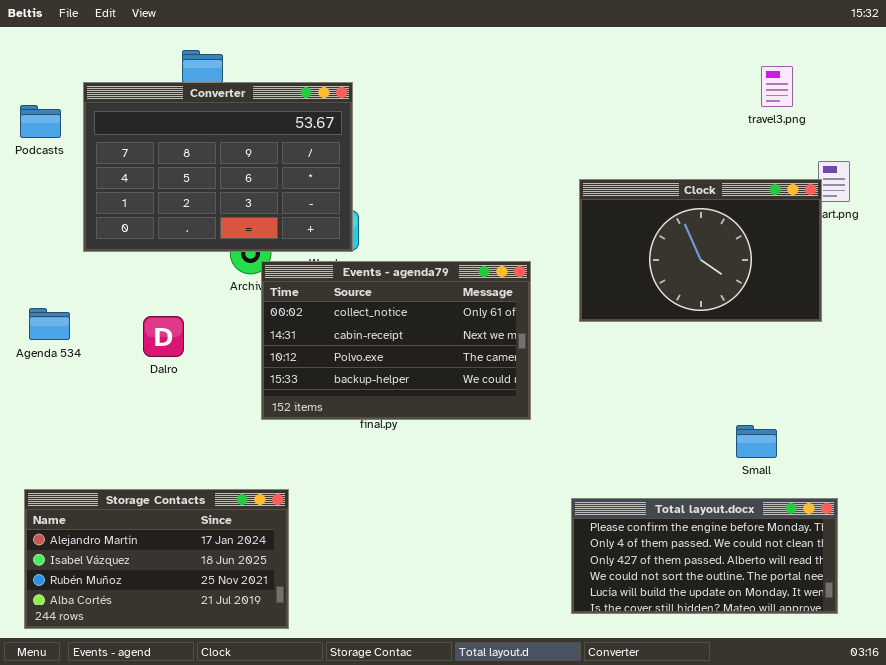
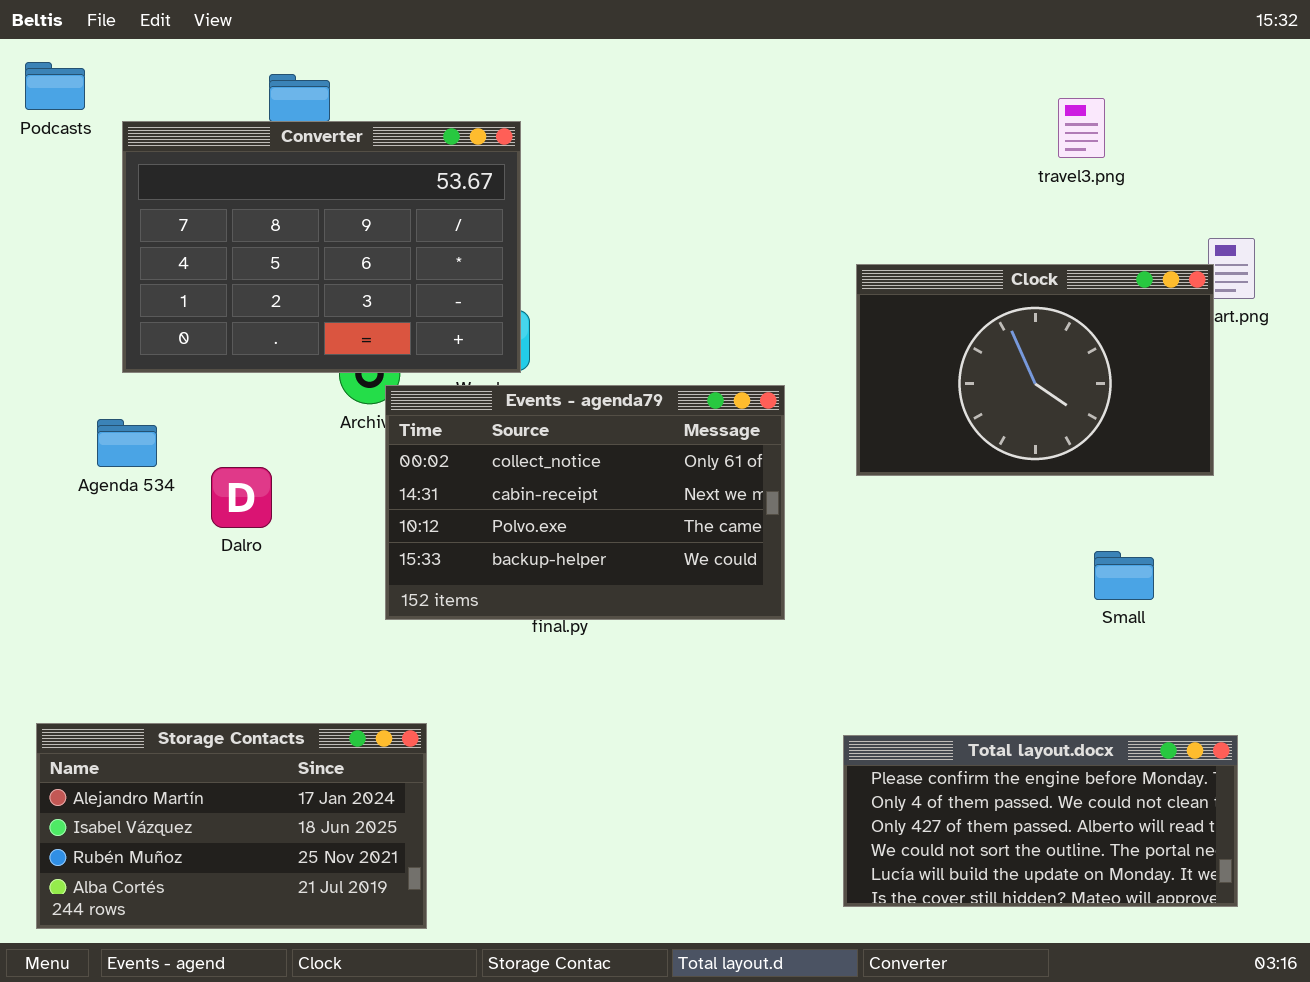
travel3.png: [761,66,793,107] -> [1058,98,1105,158], moved
Podcasts: [20,105,61,138] -> [25,62,85,110], moved
Agenda 534: [29,308,70,340] -> [97,419,157,467], moved
Small: [736,425,777,458] -> [1094,551,1154,600], moved

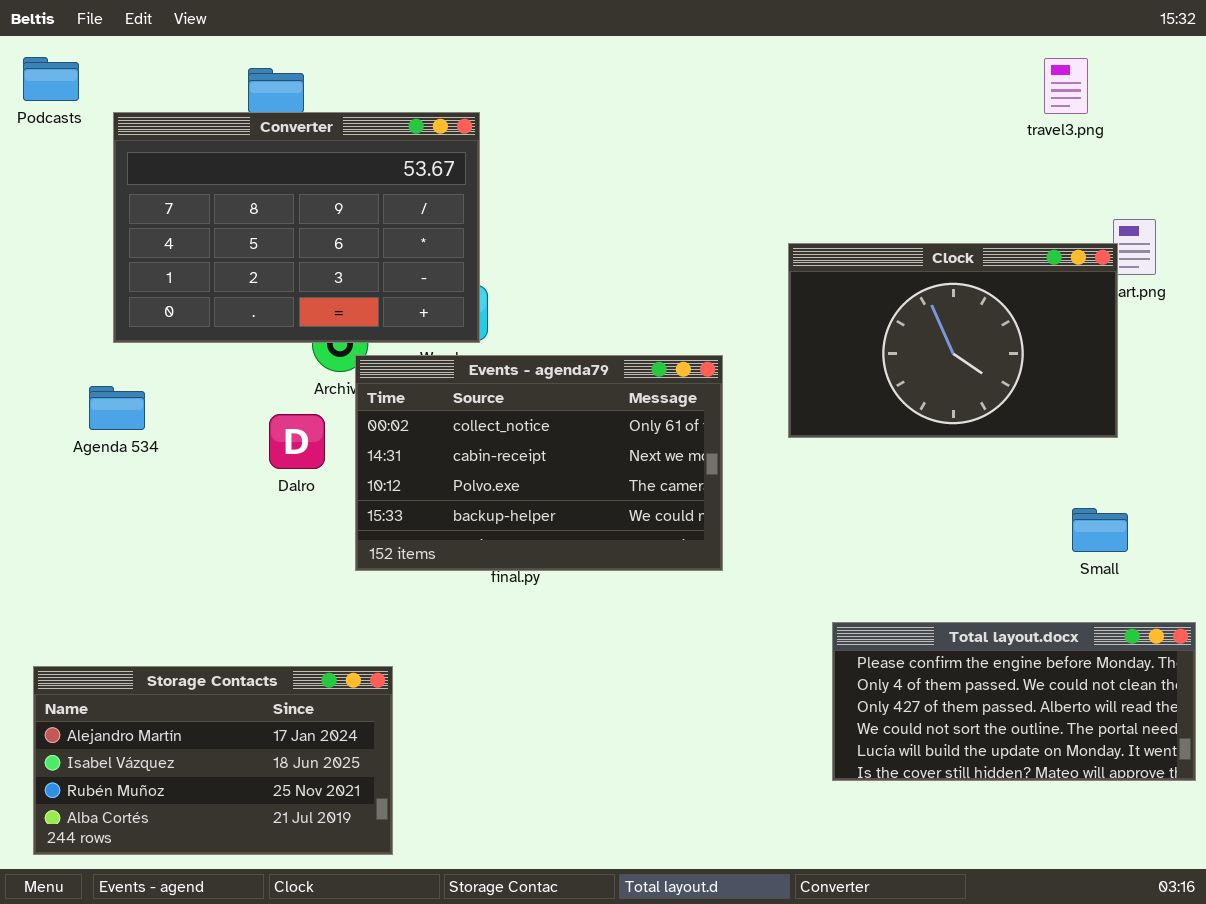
travel3.png: [1058,98,1105,158] -> [1044,58,1088,114], moved
Dalro: [211,467,272,528] -> [269,414,325,469], moved
Small: [1094,551,1154,600] -> [1072,508,1128,552], moved
Total layout.docx: [843,735,1238,907] -> [832,622,1196,781], moved

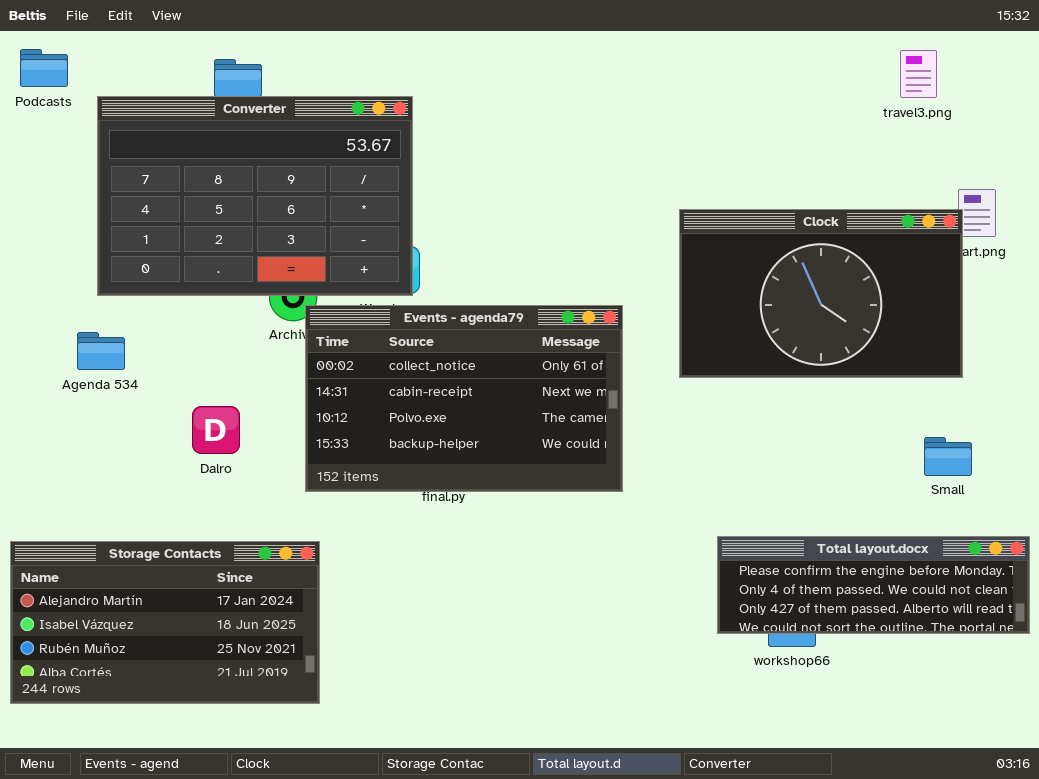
Dalro: [269,414,325,469] -> [192,406,240,454], moved
Total layout.docx: [832,622,1196,781] -> [717,536,1030,634], resized
Storage Contacts: [33,666,393,855] -> [10,541,320,704], moved

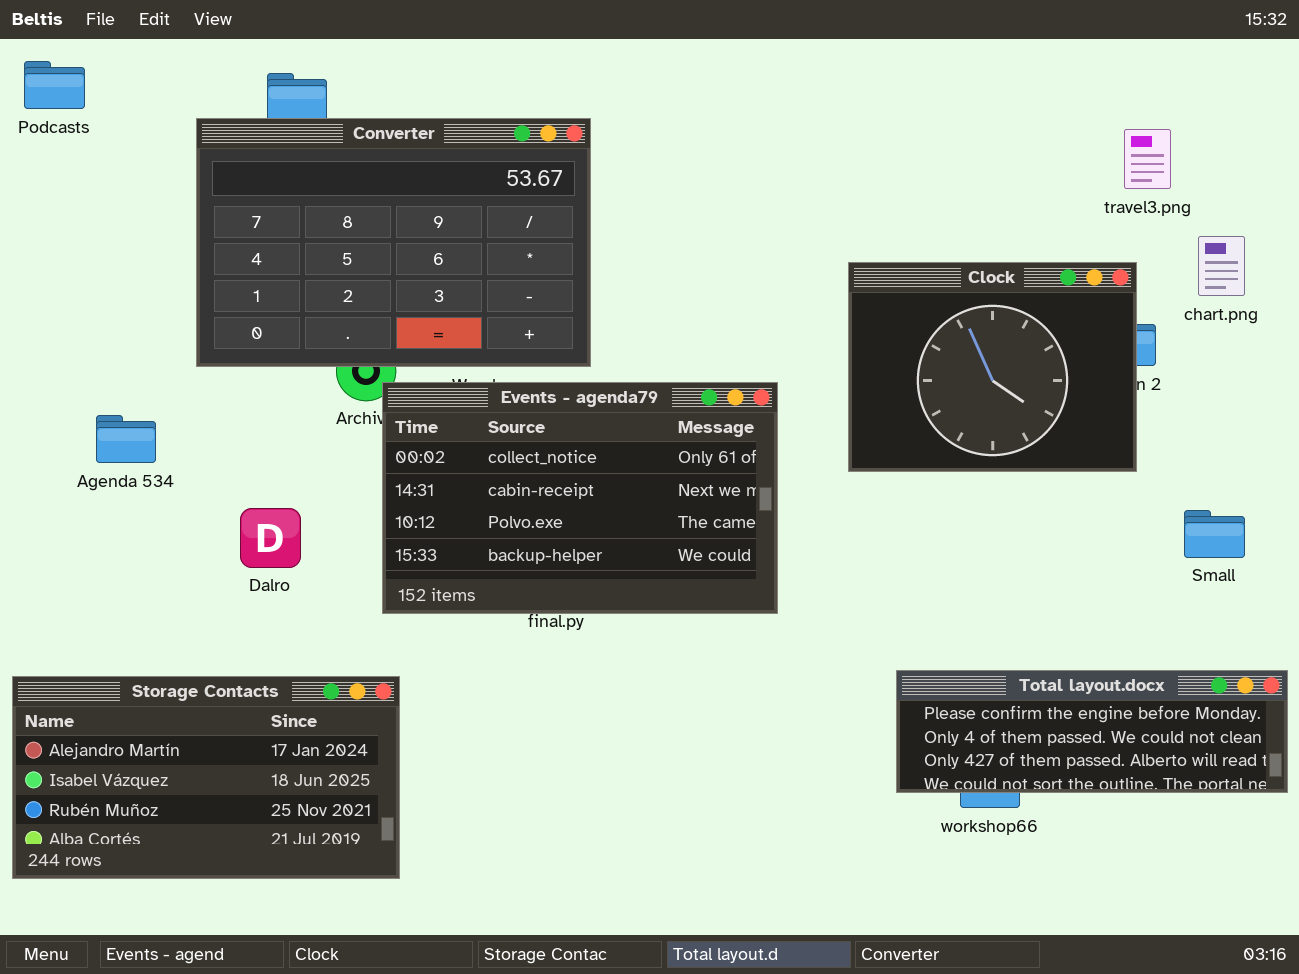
travel3.png: [900,50,937,98] -> [1124,129,1171,189], moved
Converter: [97,96,413,296] -> [196,118,591,367], moved
Clock: [679,209,963,378] -> [848,262,1137,472], resized
Small: [924,437,972,476] -> [1184,510,1245,558], moved

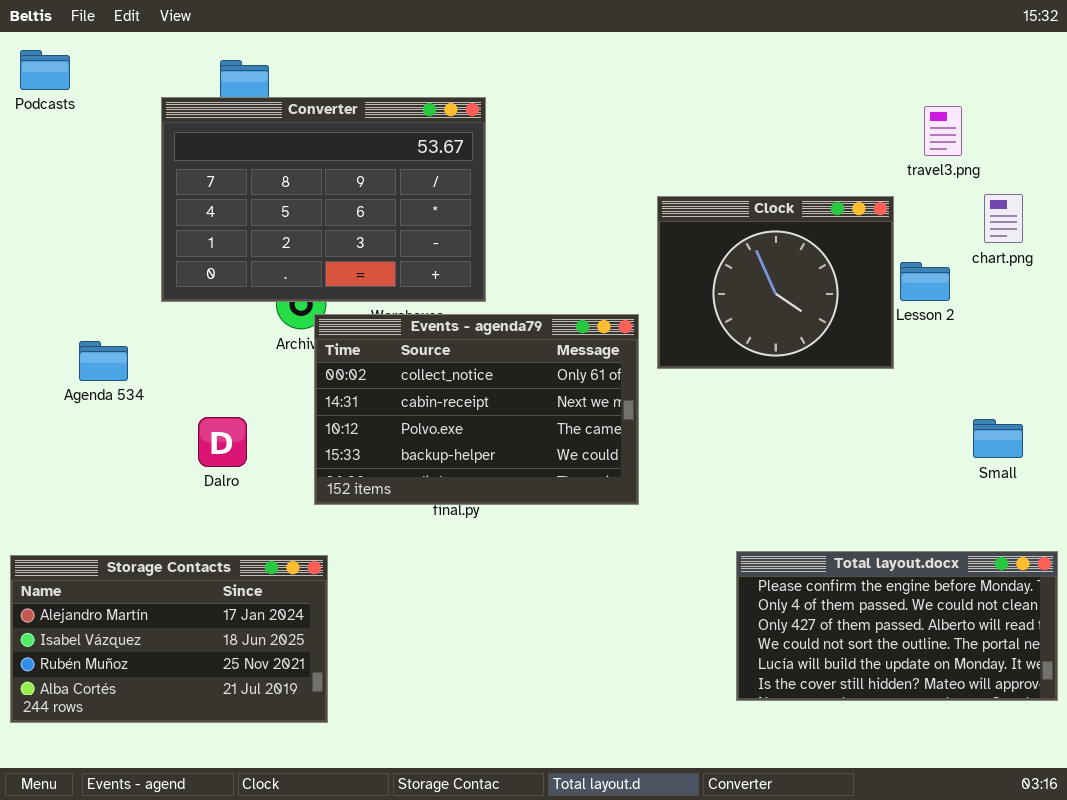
Clock: [848,262,1137,472] -> [657,196,894,369], moved
Total layout.docx: [896,670,1288,793] -> [736,551,1058,701], resized

